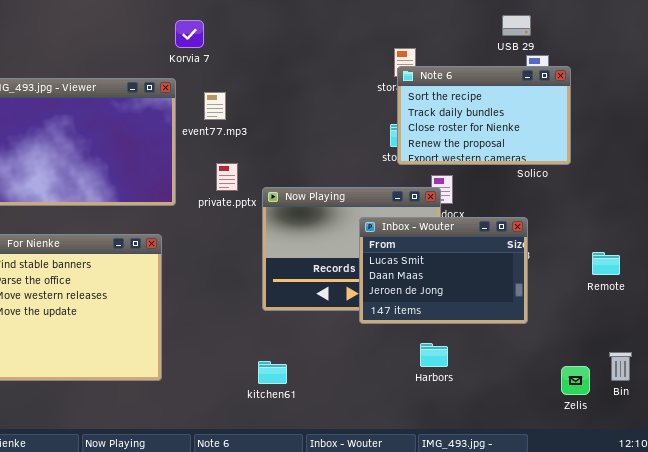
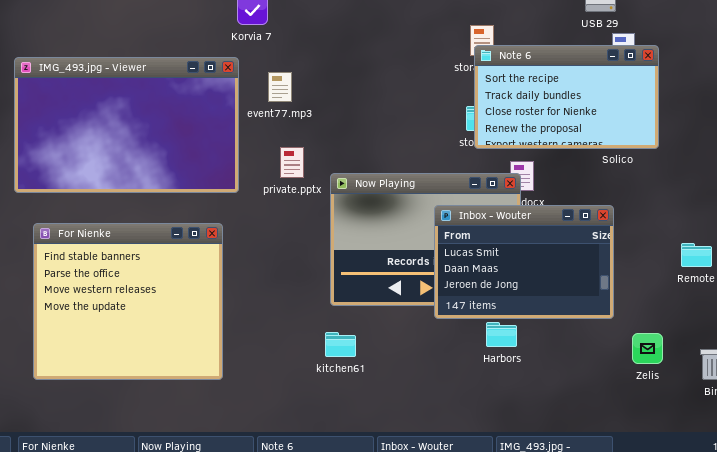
Harbors: [420,343,448,367] -> [486,322,517,347], moved
kitchen61: [258,361,287,384] -> [325,332,356,357], moved
Zelis: [561,366,590,395] -> [632,333,663,364], moved

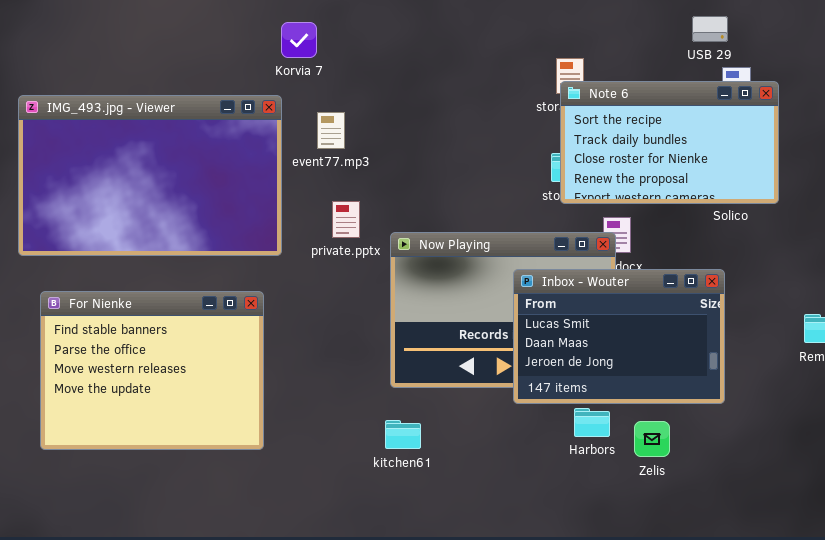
For Nienke: [33,223,223,380] -> [40,291,264,450], resized
Zelis: [632,333,663,364] -> [634,421,670,457], moved

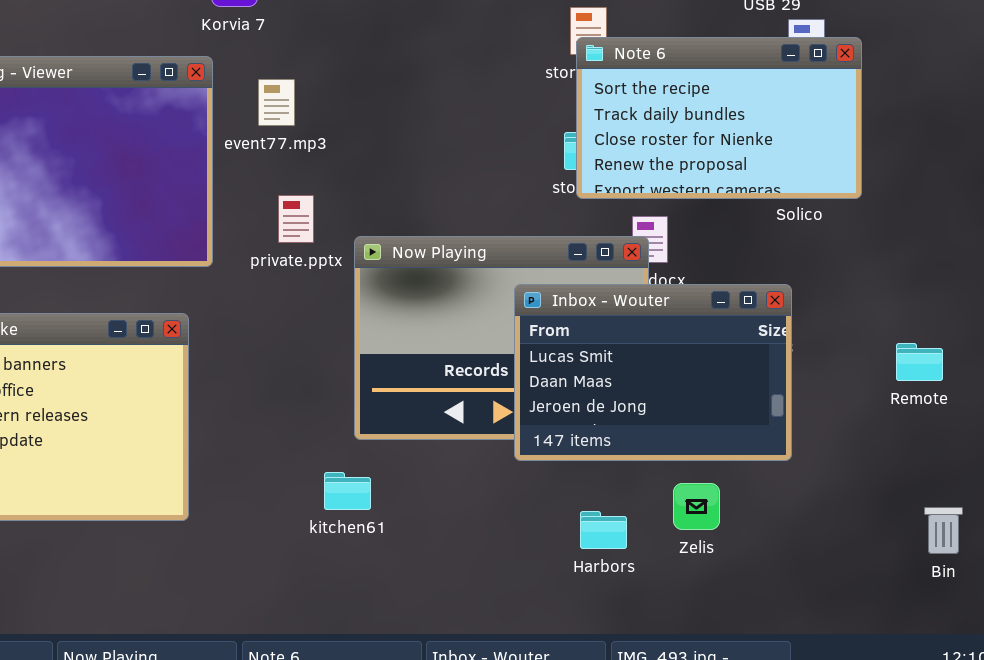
Harbors: [574,408,610,437] -> [580,511,627,549], moved
kitchen61: [385,420,421,449] -> [324,472,371,510], moved

